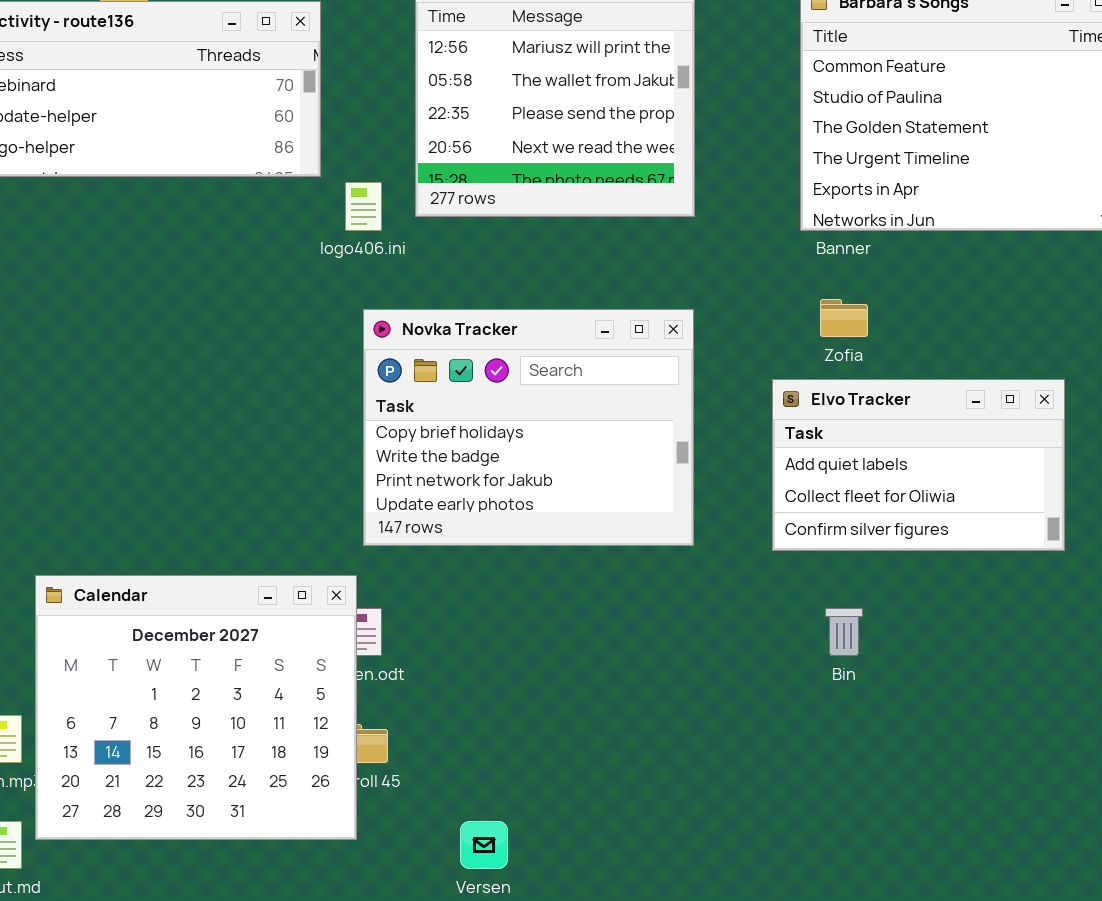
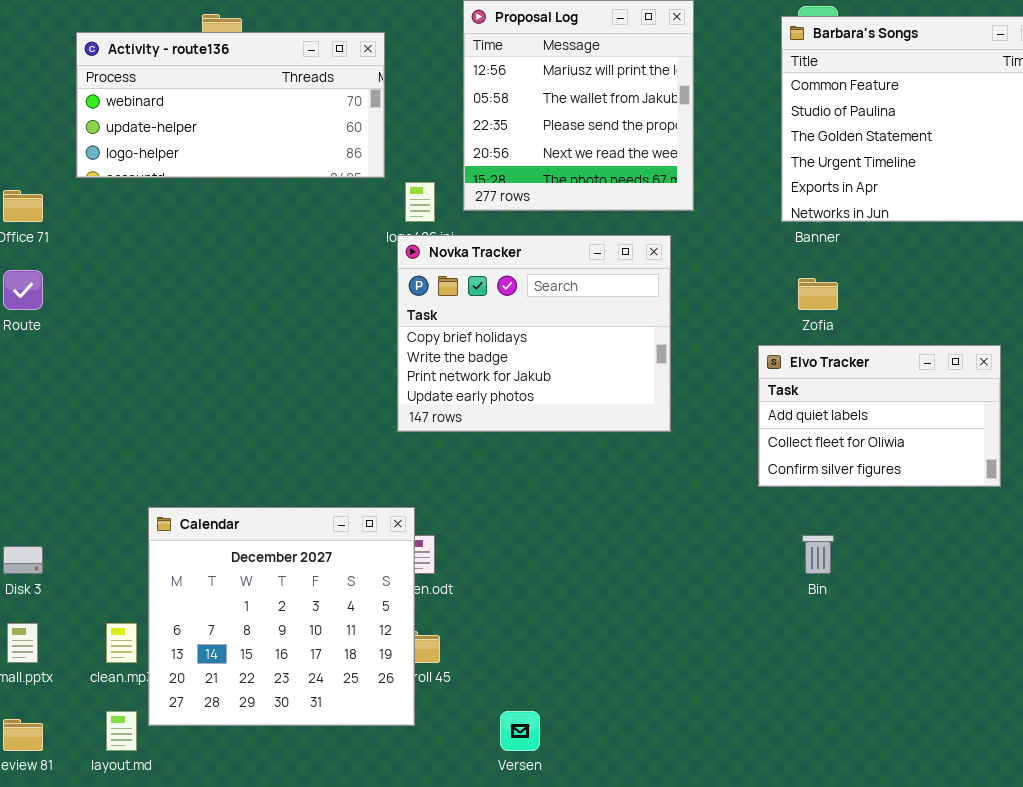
Novka Tracker: [363,309,694,546] -> [397,235,671,432], moved

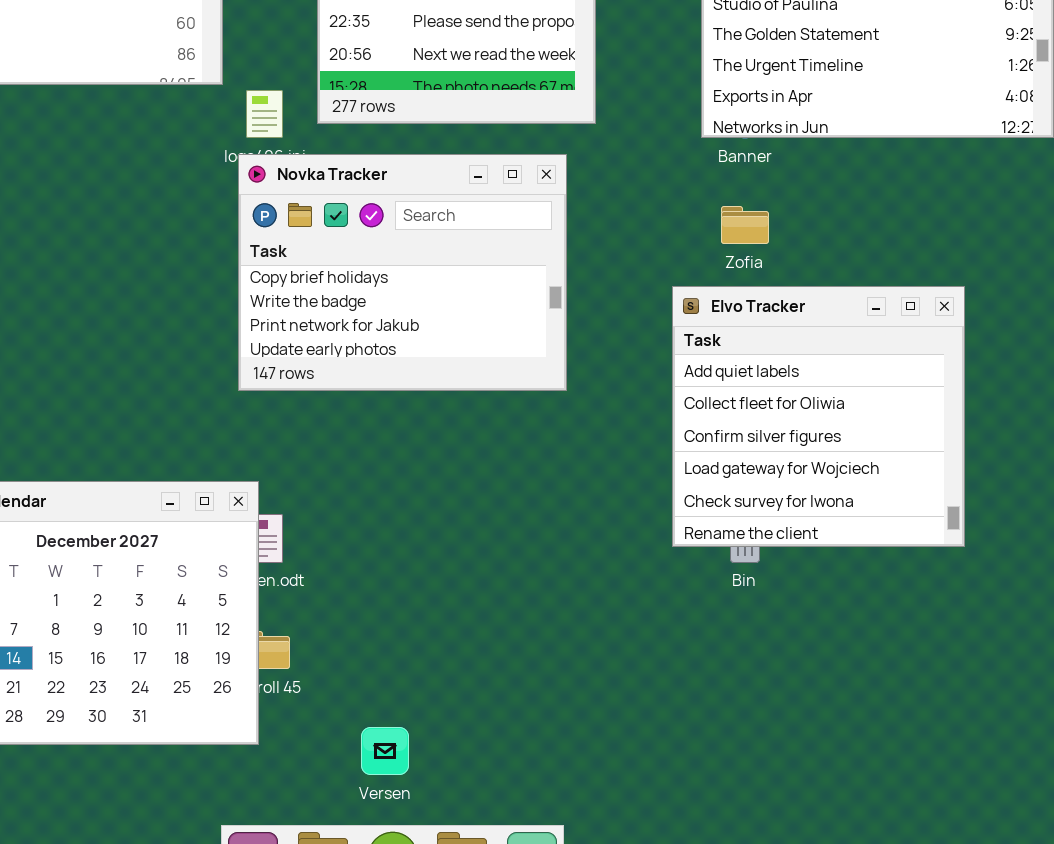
Elvo Tracker: [758,345,1001,487] -> [672,286,965,547], resized

